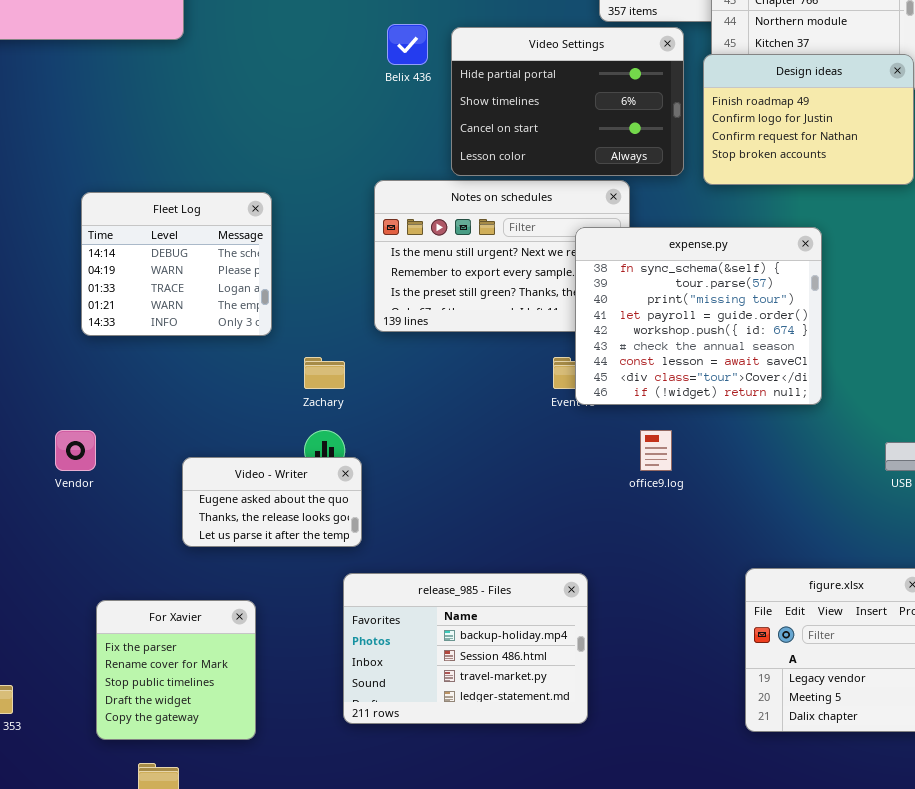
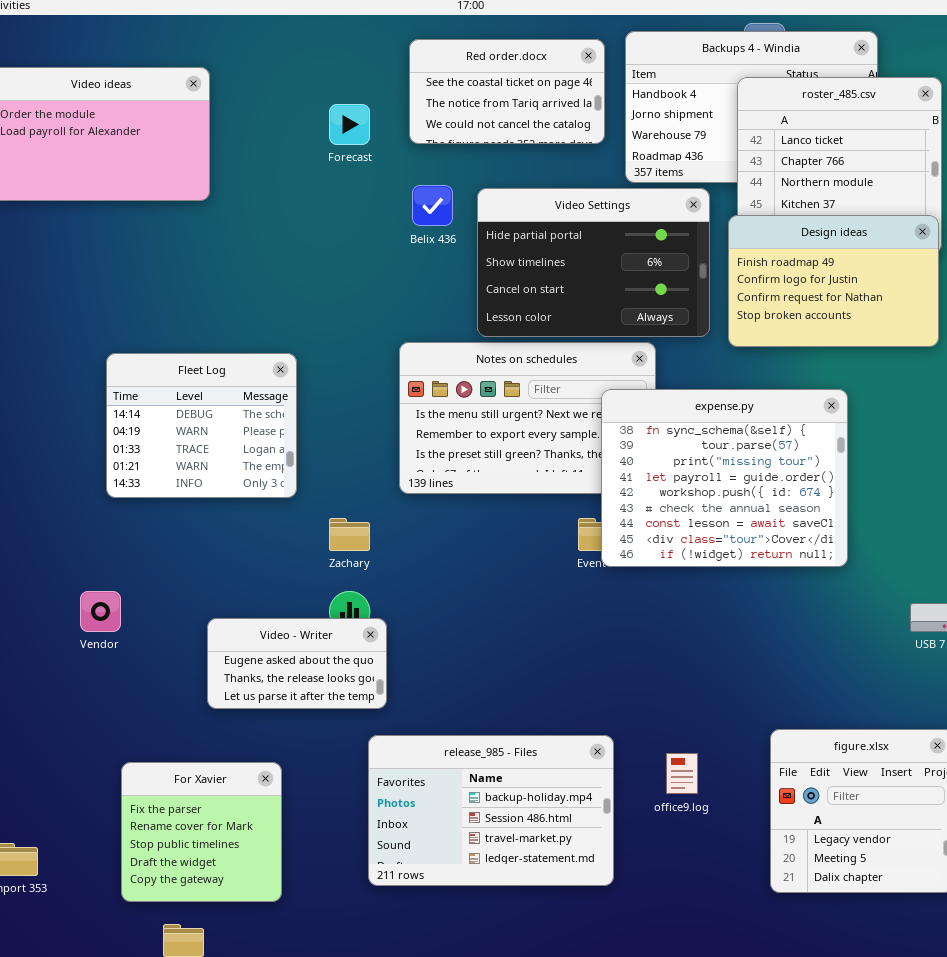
office9.log: [640,430,672,471] -> [666,753,698,794], moved

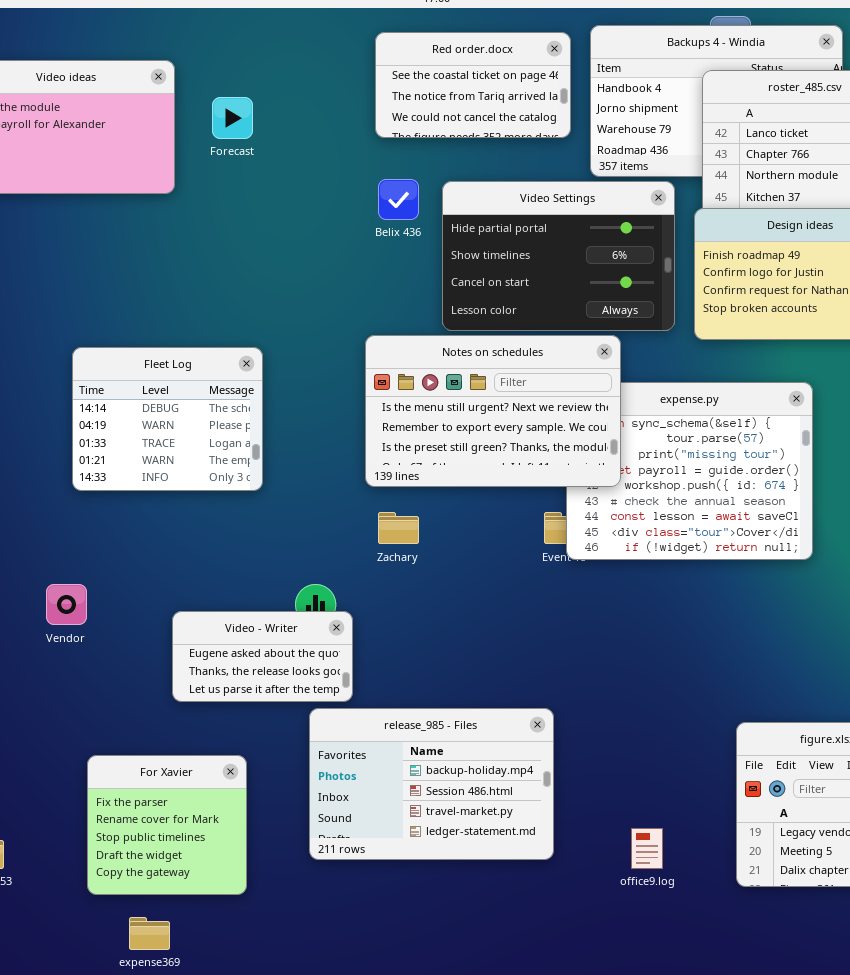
Forecast: [329,104,370,145] -> [212,97,253,139], moved
Notes on schedules: [399,342,656,494] -> [365,335,621,487], raised
Zachary: [329,518,370,551] -> [378,512,419,544], moved
release_985 - Files: [368,735,614,886] -> [309,708,554,860], moved
office9.log: [666,753,698,794] -> [631,828,663,869], moved

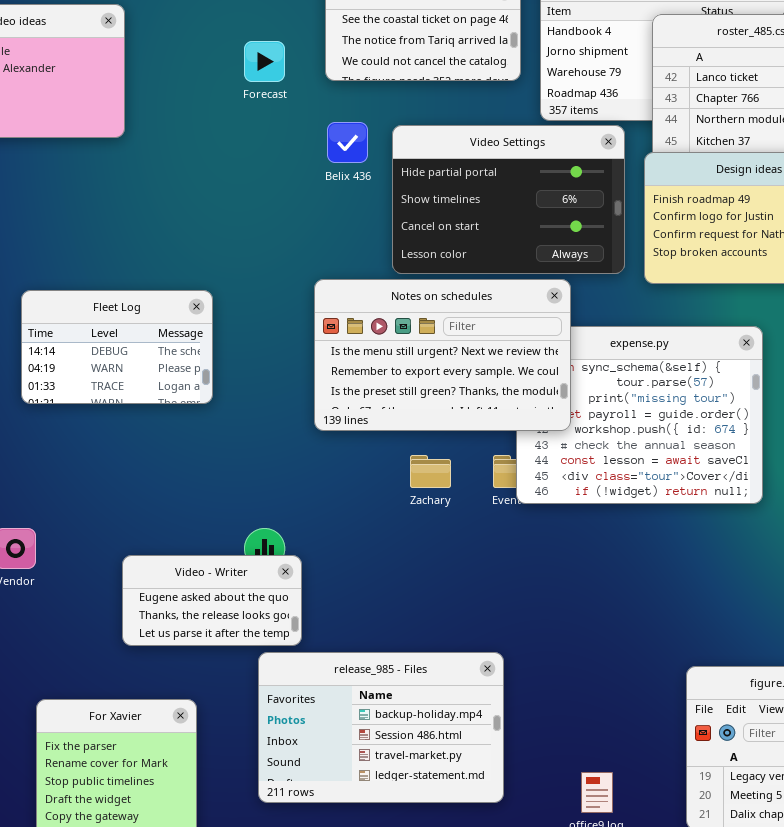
Forecast: [212,97,253,139] -> [244,41,285,82], moved
Fleet Log: [72,347,263,491] -> [21,290,213,404], resized
Zachary: [378,512,419,544] -> [410,455,451,488], moved

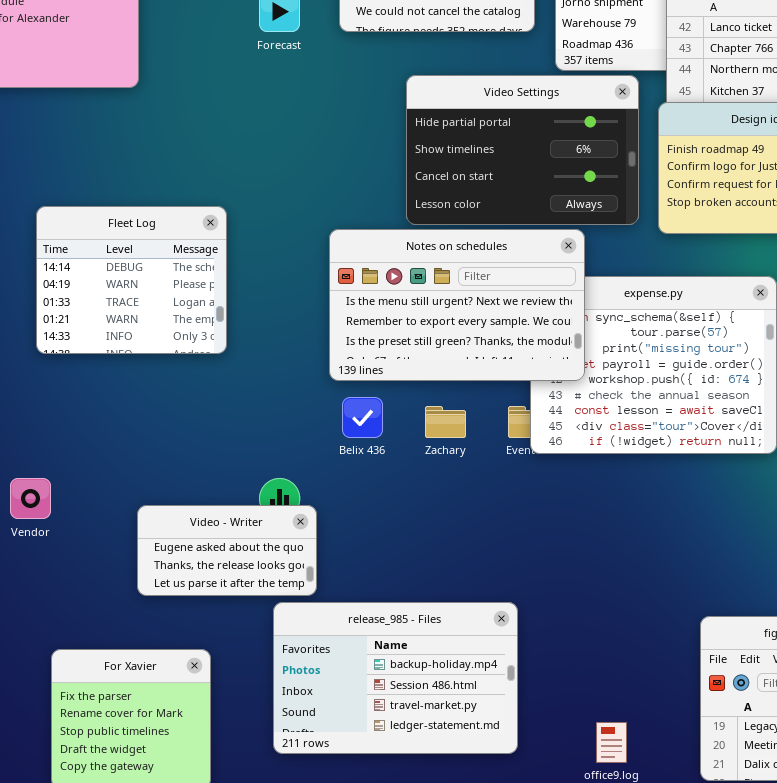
Belix 436: [327,122,368,163] -> [342,397,383,438], moved
Fleet Log: [21,290,213,404] -> [36,206,227,354], resized

